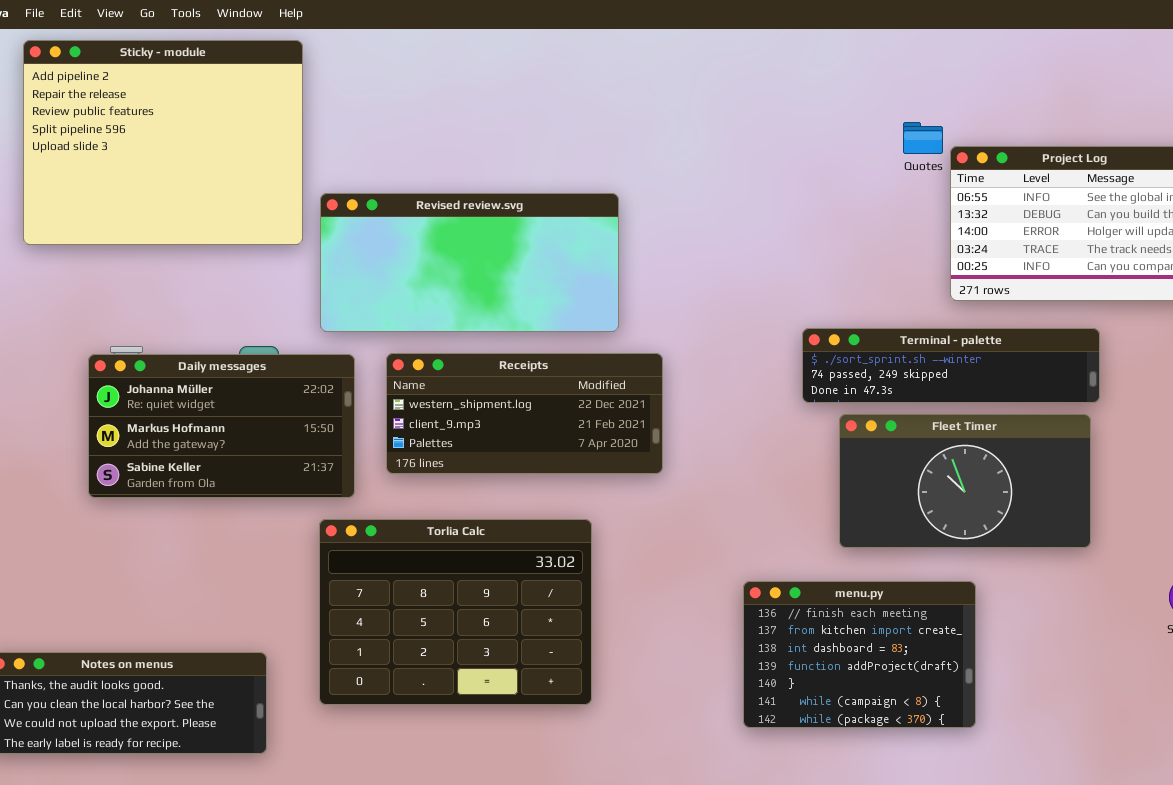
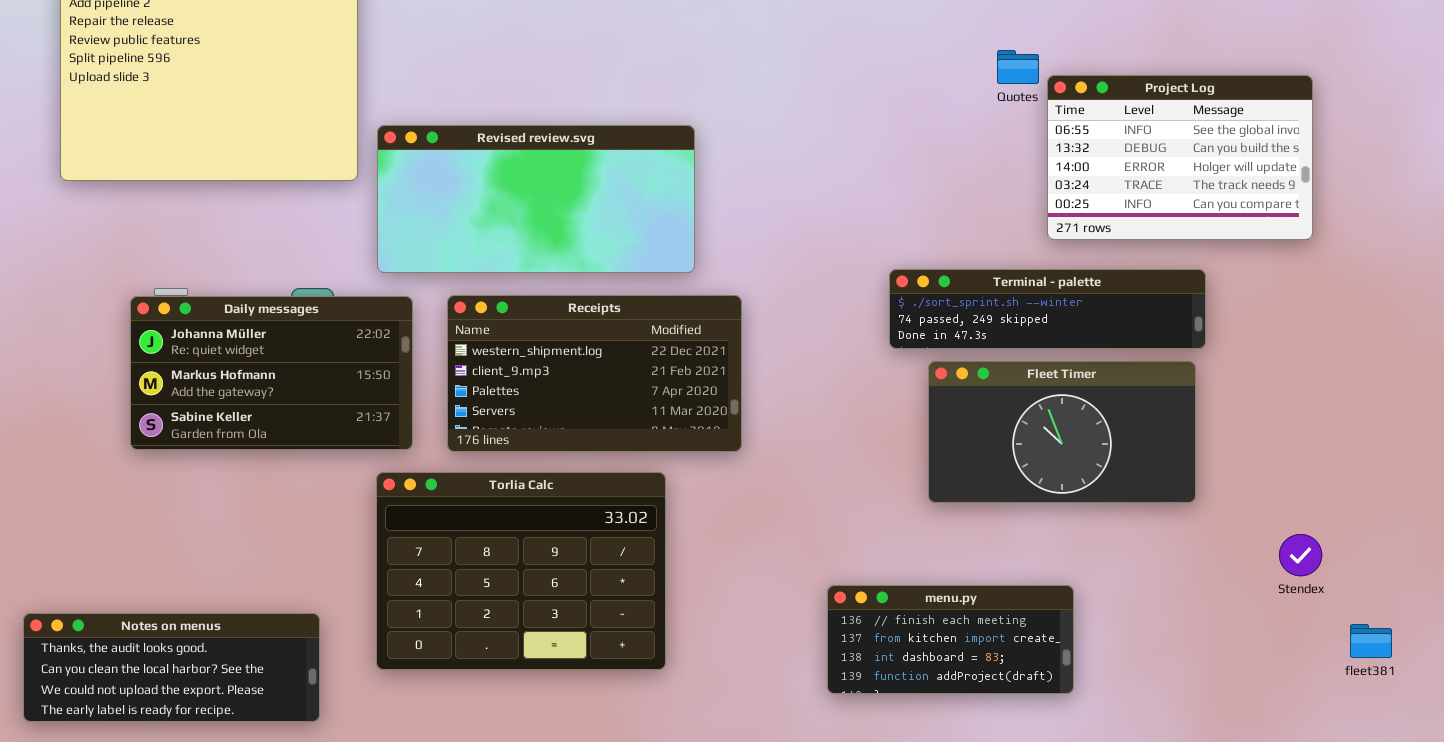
Receipts: [386,353,663,474] -> [447,295,742,452], resized
menu.py: [743,581,976,728] -> [827,585,1074,694], resized

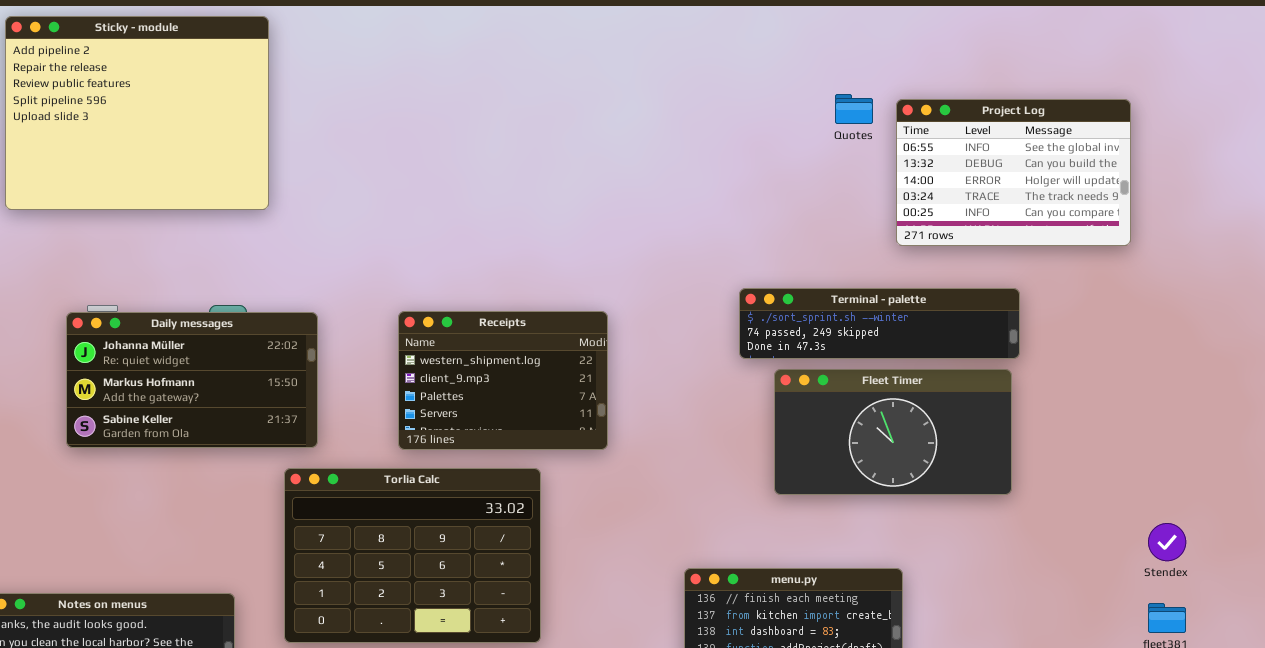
Project Log: [1047,75,1313,240] -> [896,99,1131,246], moved
Revised review.svg: [377,125,695,273] -> none, closed
Receipts: [447,295,742,452] -> [398,311,608,450], resized
Stendex: [1279,534,1322,576] -> [1148,523,1186,561], moved

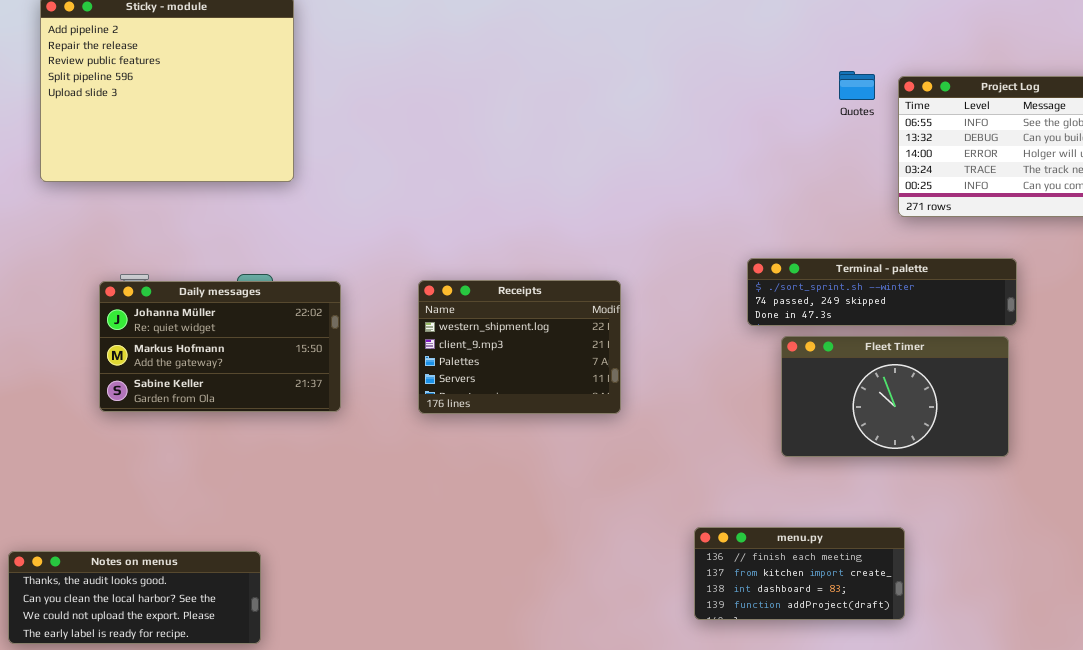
Torlia Calc: [284,468,541,643] -> none, closed

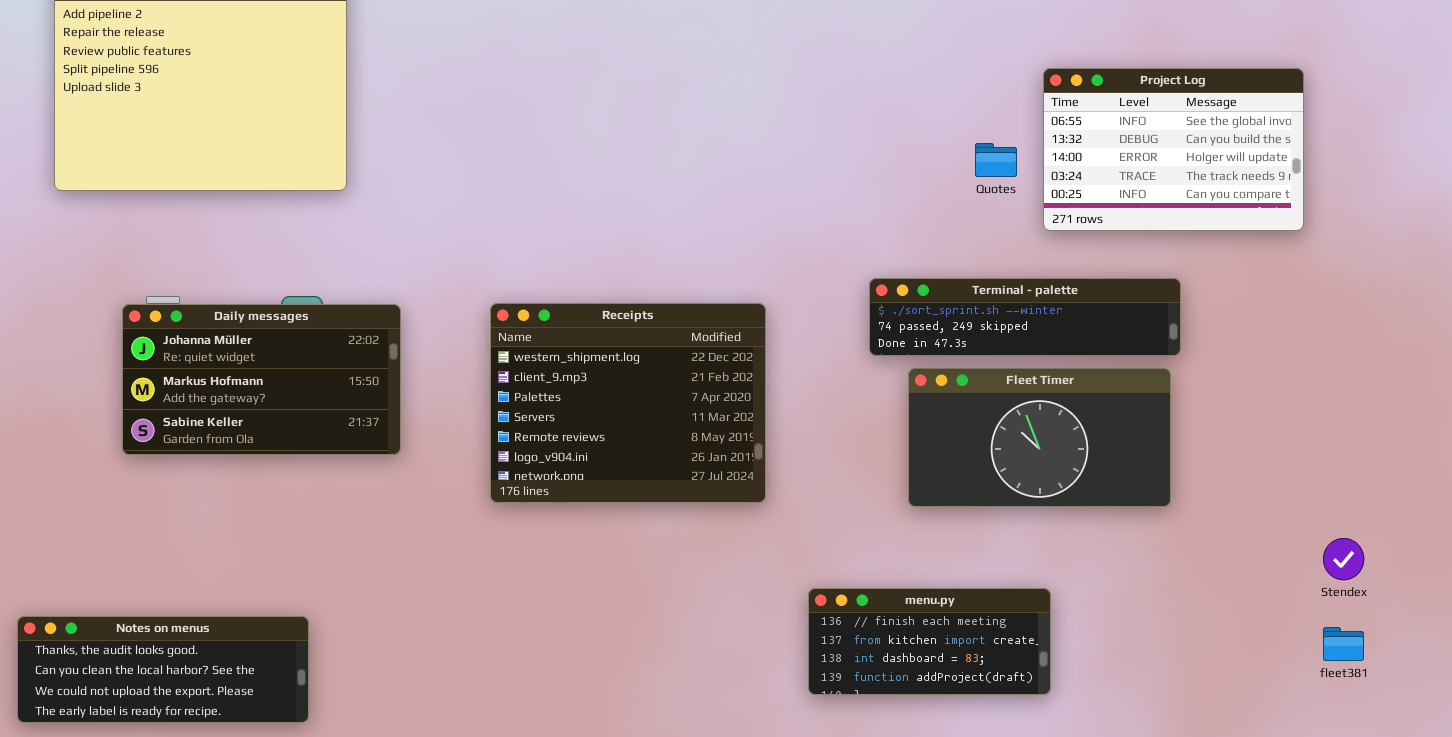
Quotes: [839,71,875,100] -> [975,143,1017,177], moved
Receipts: [418,280,621,414] -> [490,303,766,503], resized

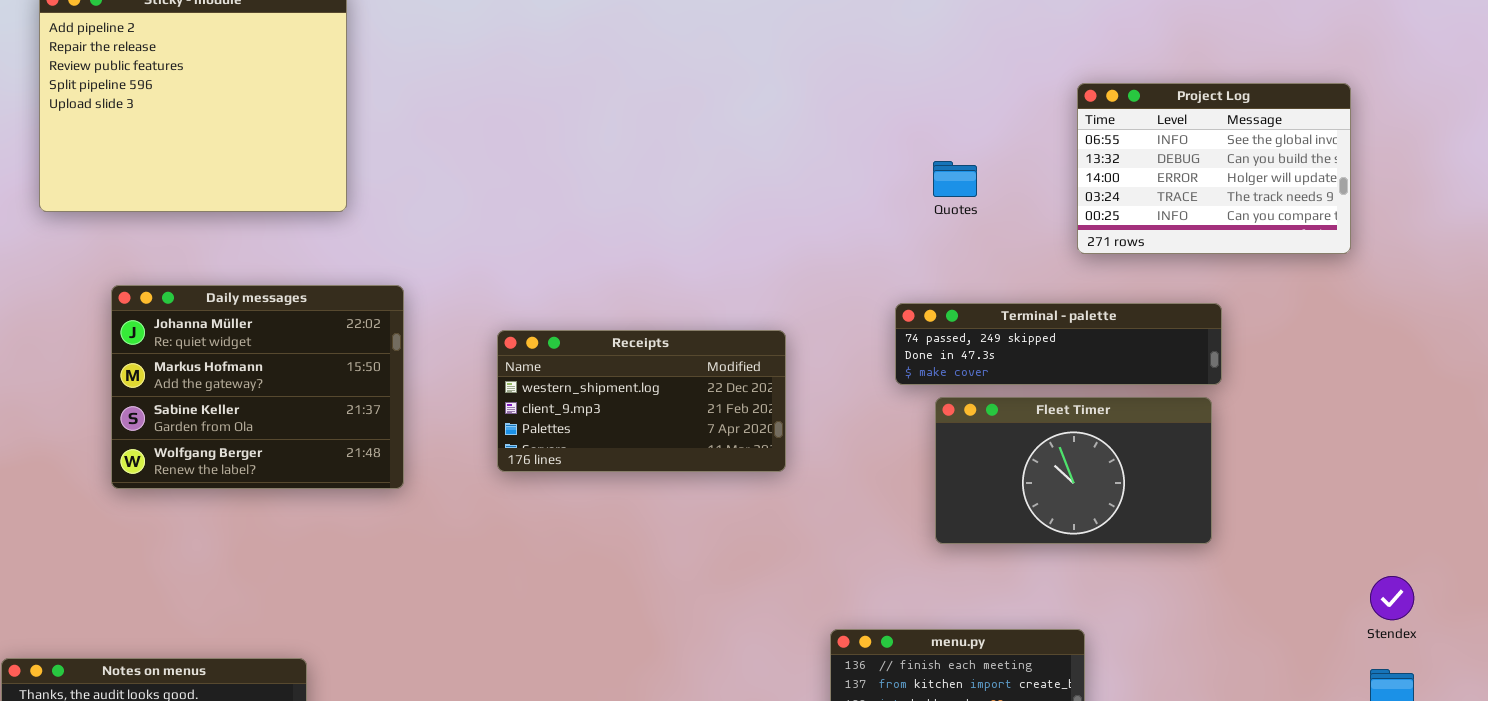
Quotes: [975,143,1017,177] -> [933,161,977,197], moved
Terminal - palette: [869,278,1181,356] -> [895,303,1222,385], scrolled down 1 row
Receipts: [490,303,766,503] -> [497,330,786,472], resized
Daily messages: [122,304,401,455] -> [111,285,404,489], resized

